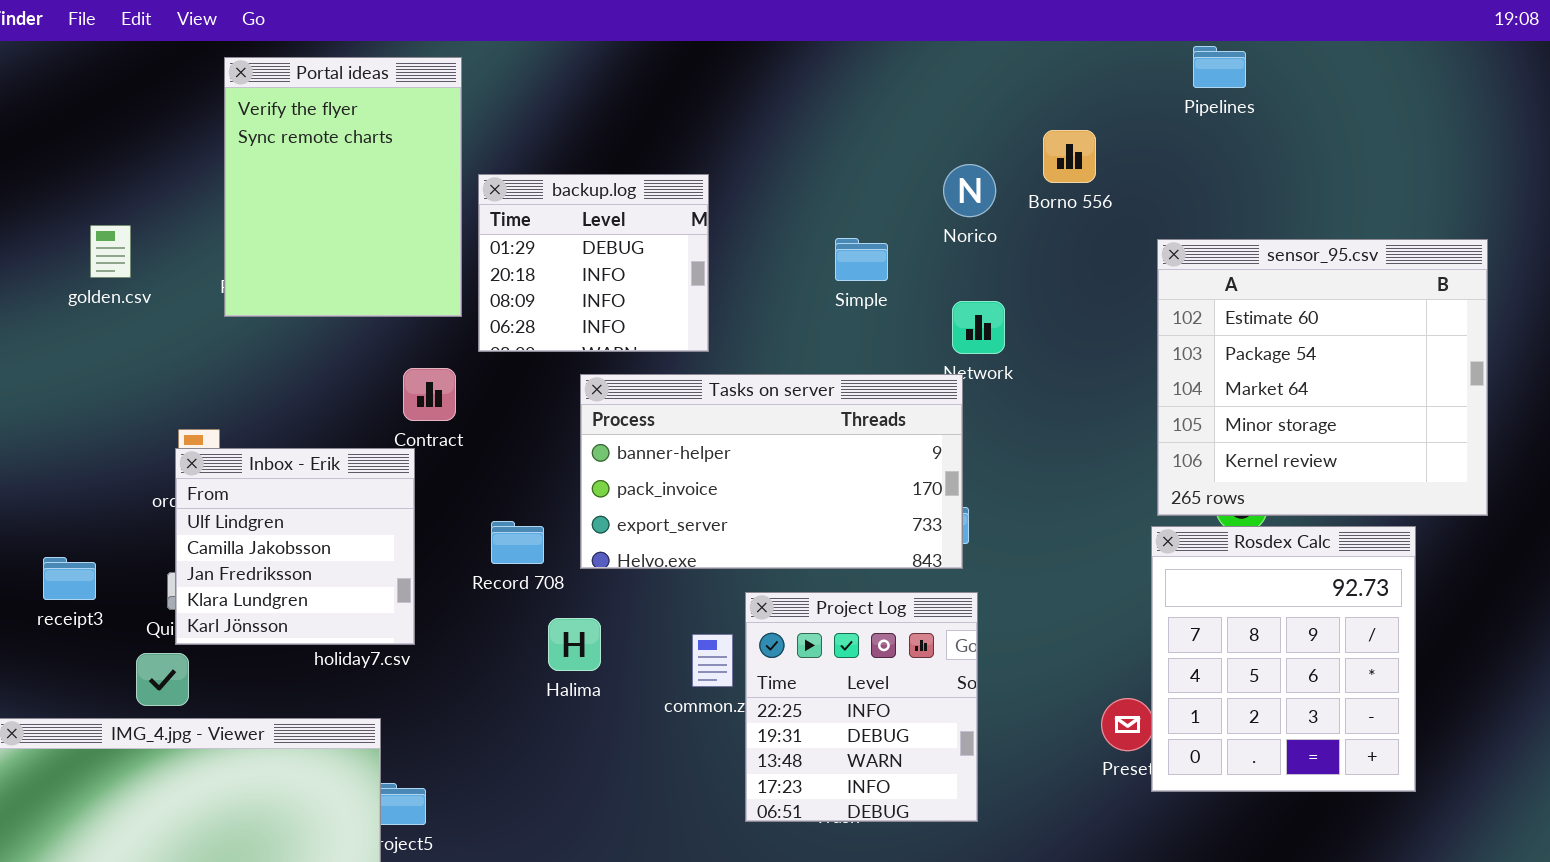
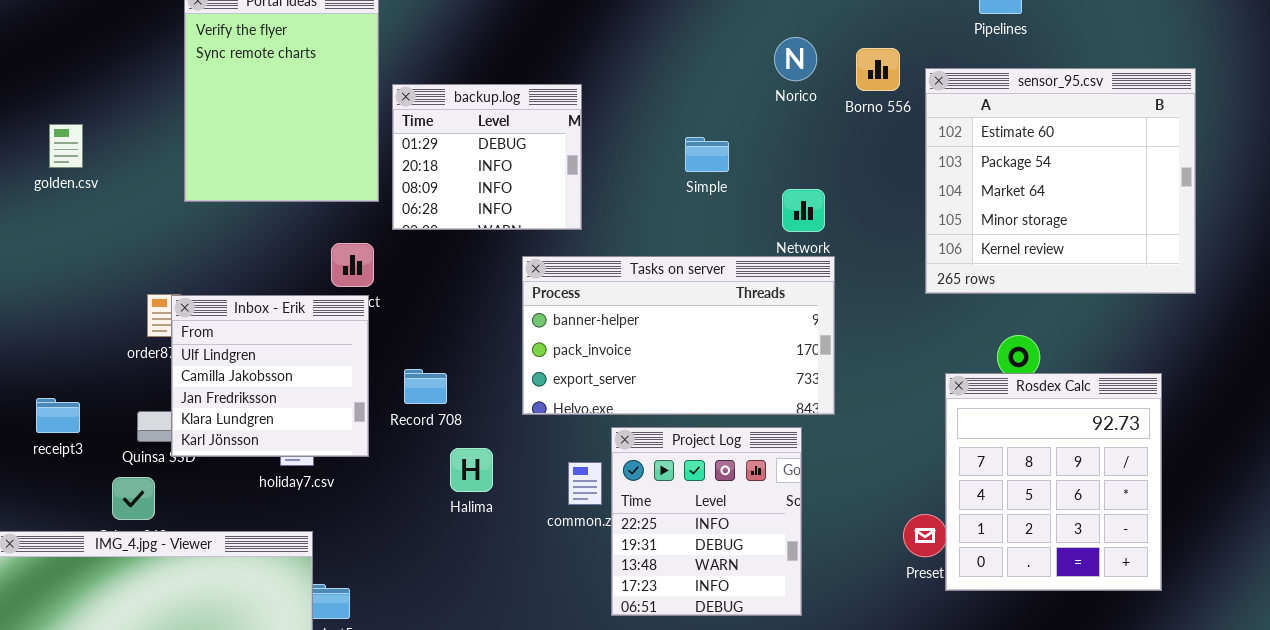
Norico: [943,164,996,217] -> [774,37,817,81], moved
golden.csv: [90,225,131,278] -> [49,124,83,168], moved
sensor_95.csv: [1157,239,1488,516] -> [925,68,1196,294], moved
Tasks on server: [580,374,963,569] -> [522,256,835,415], moved
Inbox - Erik: [175,448,415,645] -> [171,295,369,457], moved

